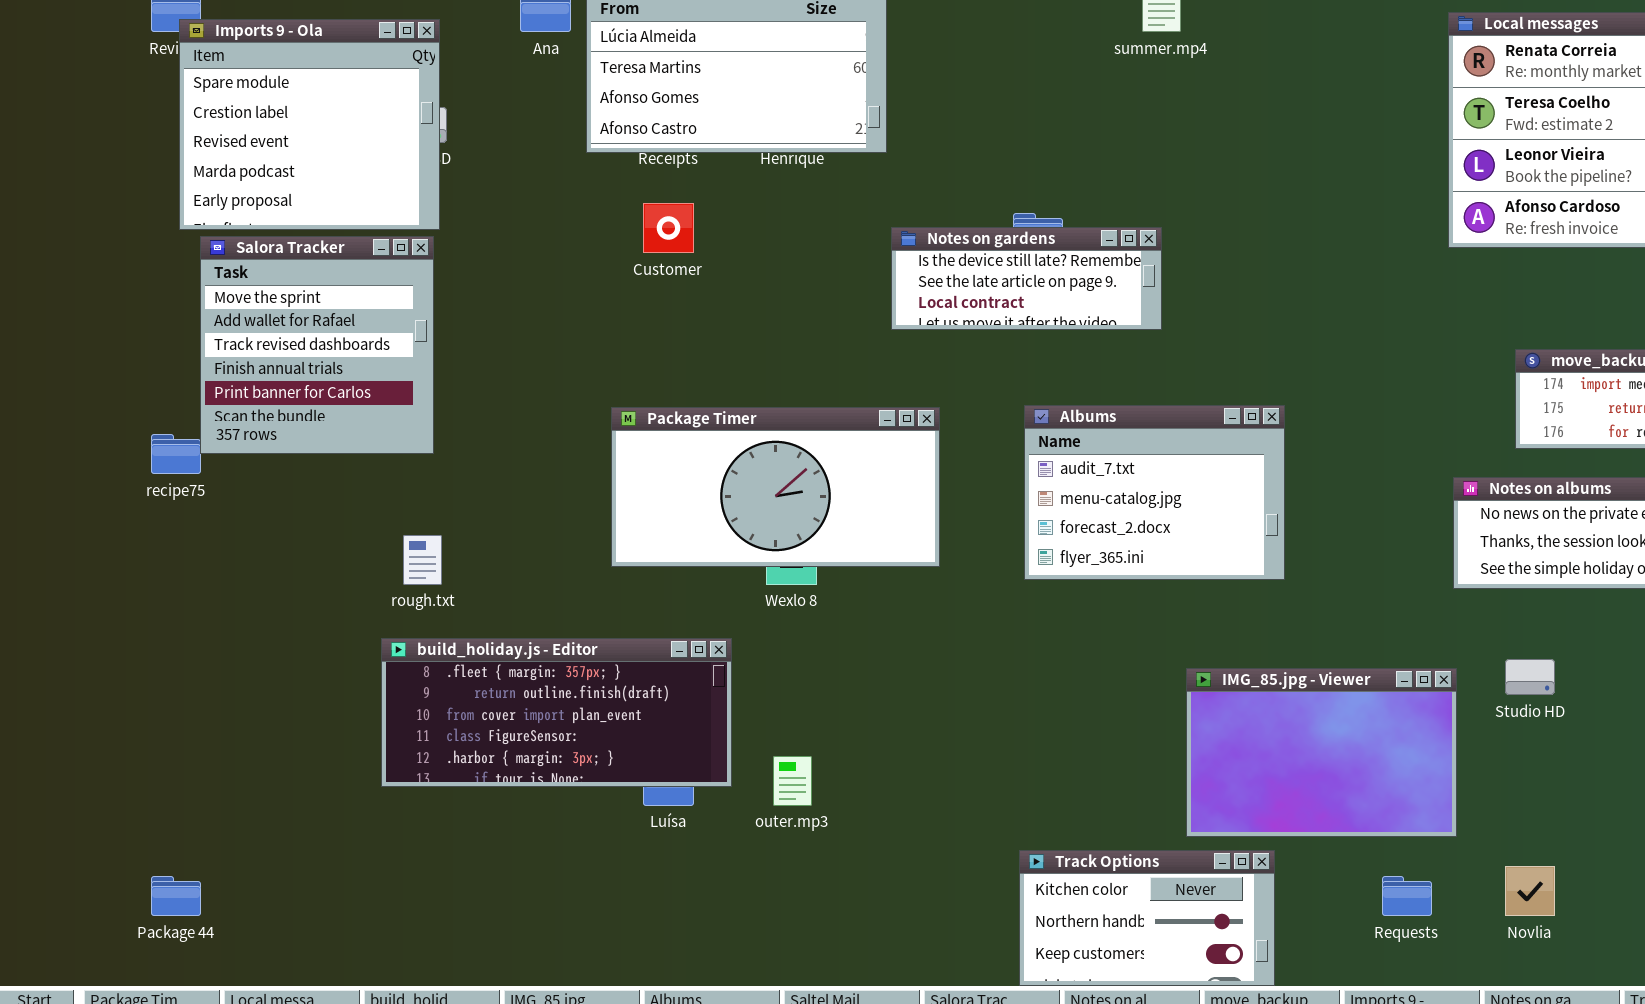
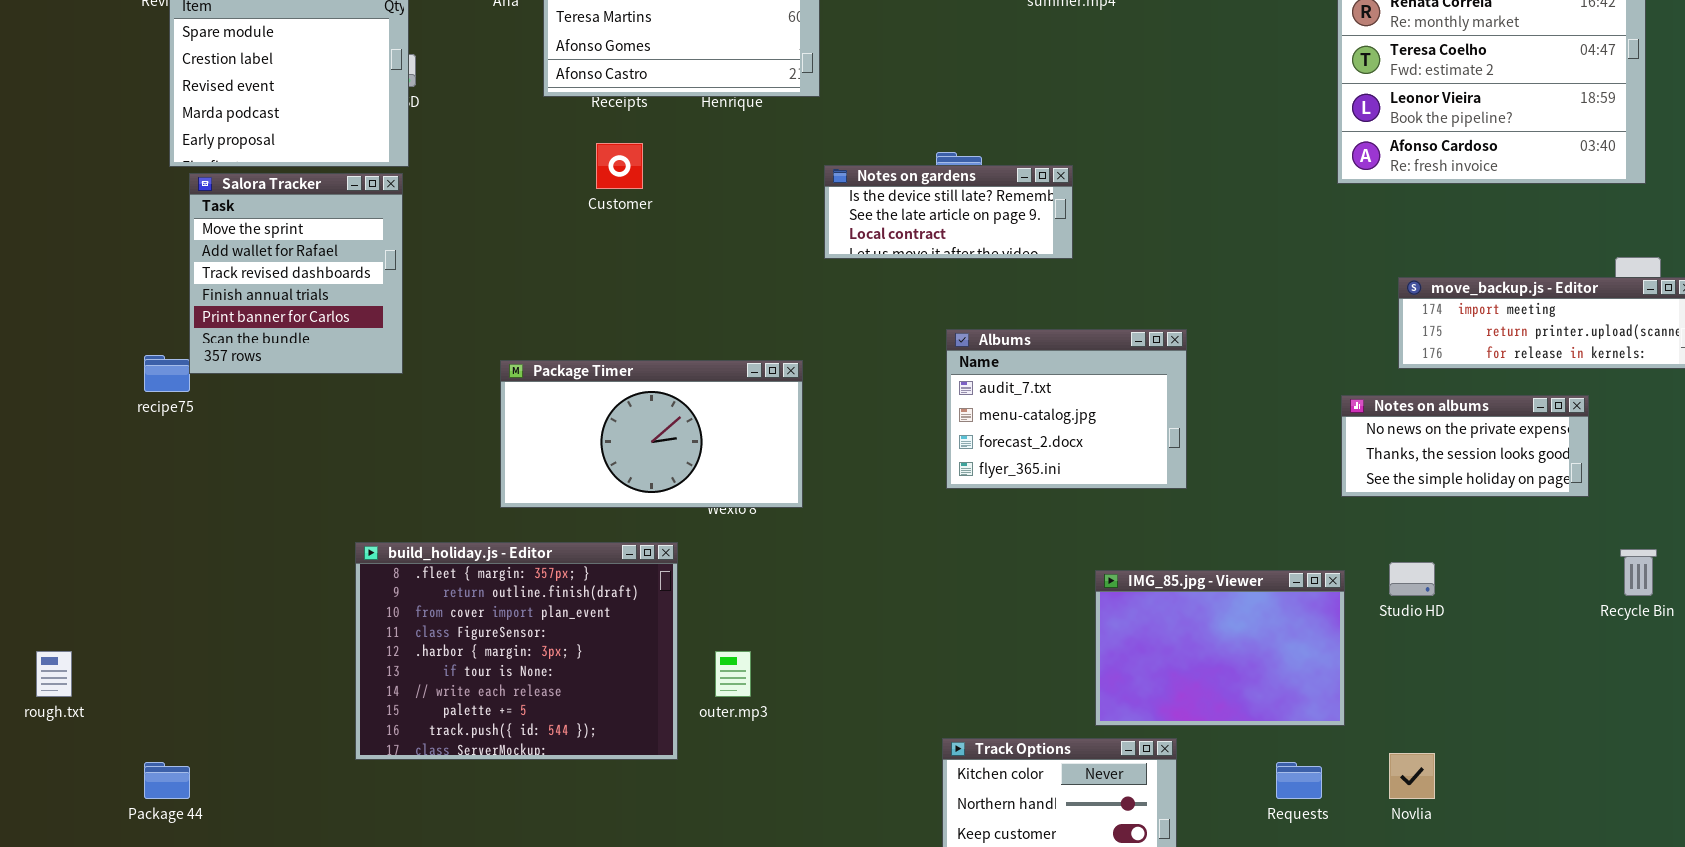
Package Timer: [611,407,940,567] -> [500,360,803,508], moved
rough.txt: [403,535,442,585] -> [36,651,72,697], moved
build_holiday.js - Editor: [381,638,732,787] -> [355,542,678,760], resized

